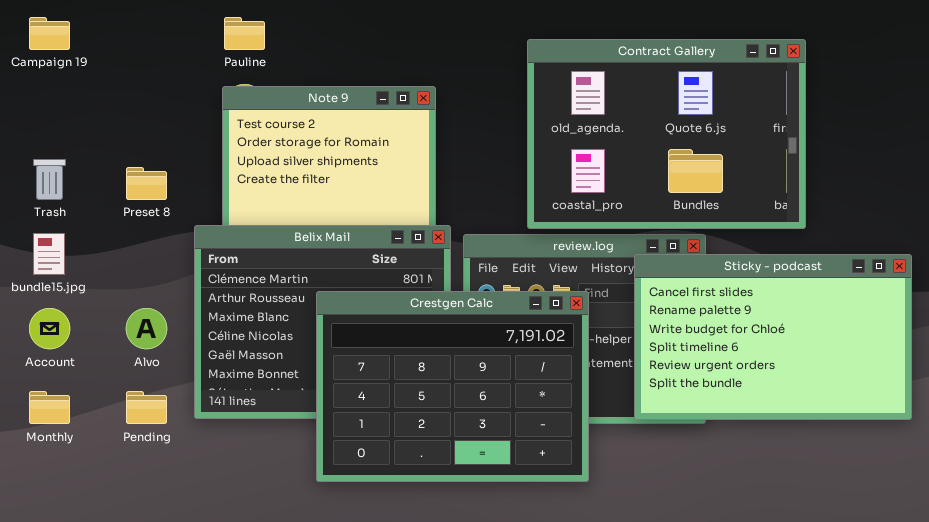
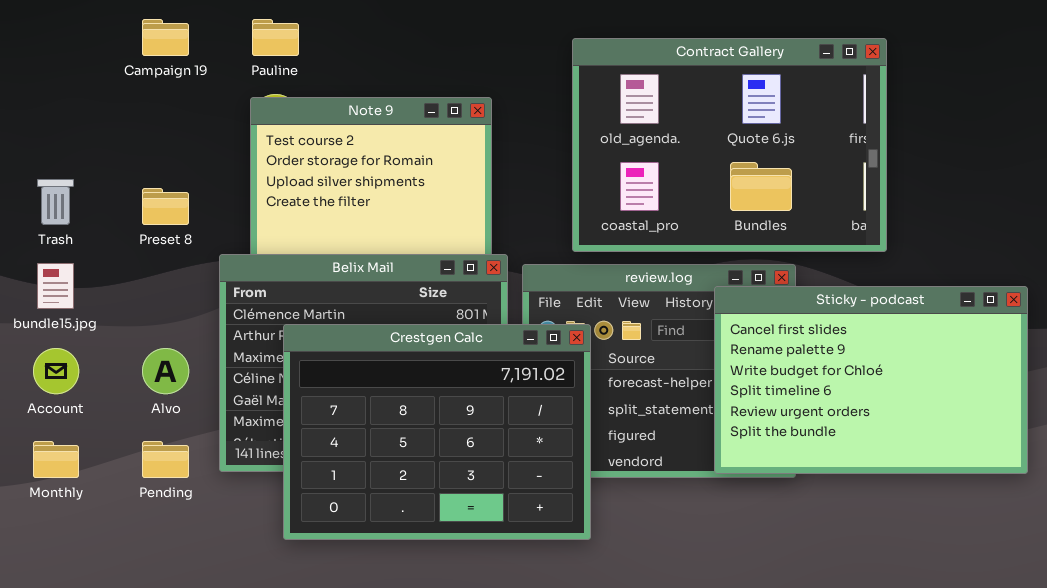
Campaign 19: [29,17,70,50] -> [142,19,189,56], moved
Contract Gallery: [527,39,806,229] -> [572,38,887,252], moved
Crestgen Calc: [316,291,589,482] -> [283,324,591,540], moved

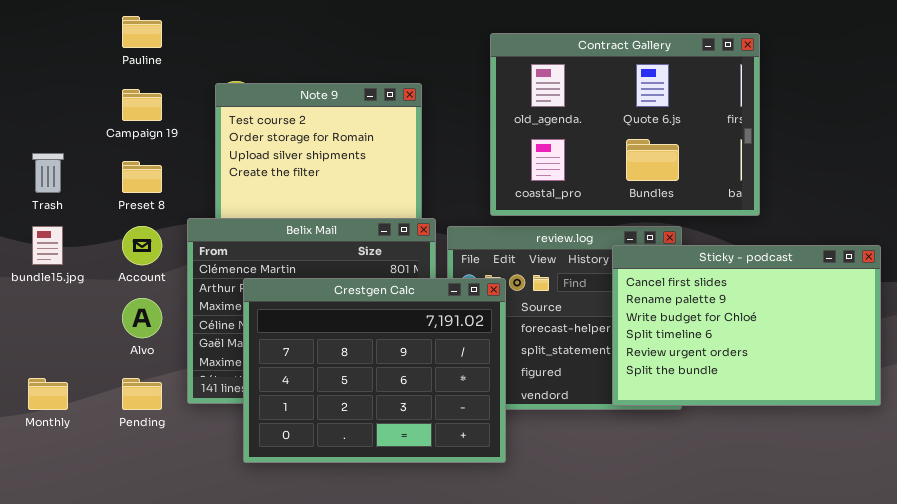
Campaign 19: [142,19,189,56] -> [122,89,162,121], moved
Pauline: [252,19,299,56] -> [122,16,162,48], moved
Account: [33,348,79,394] -> [122,226,162,265], moved

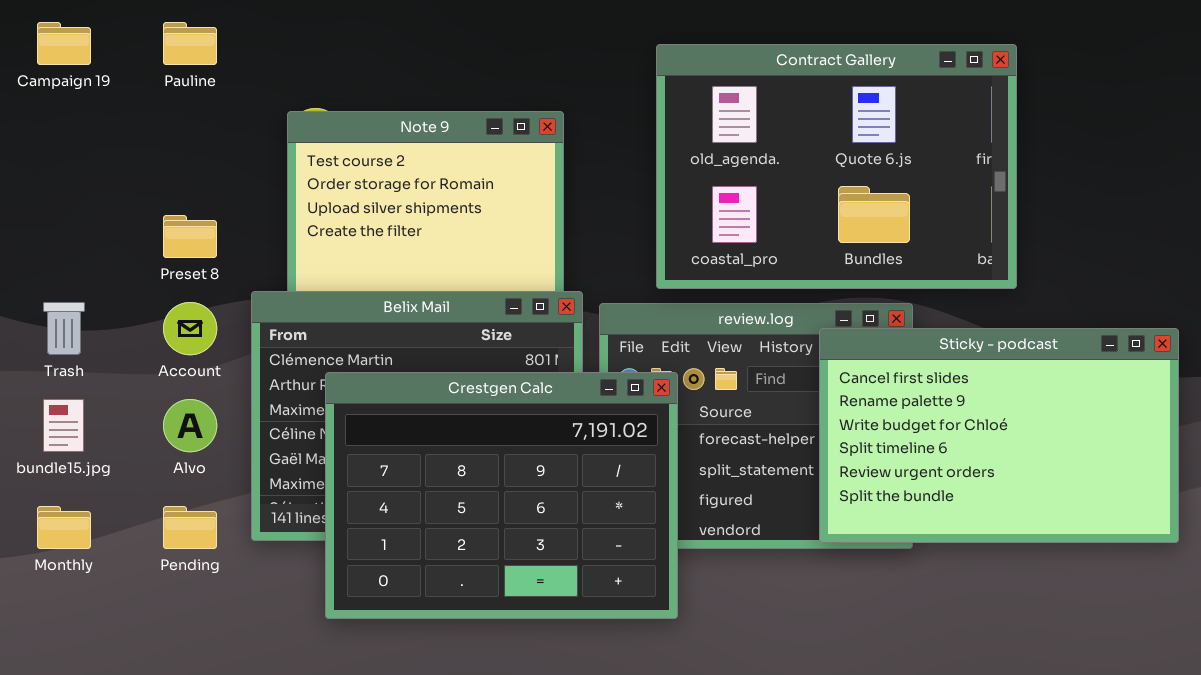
Campaign 19: [122,89,162,121] -> [37,22,91,65], moved
Trash: [32,153,64,193] -> [43,302,85,355], moved
bundle15.jpg: [32,226,63,265] -> [43,399,84,452], moved

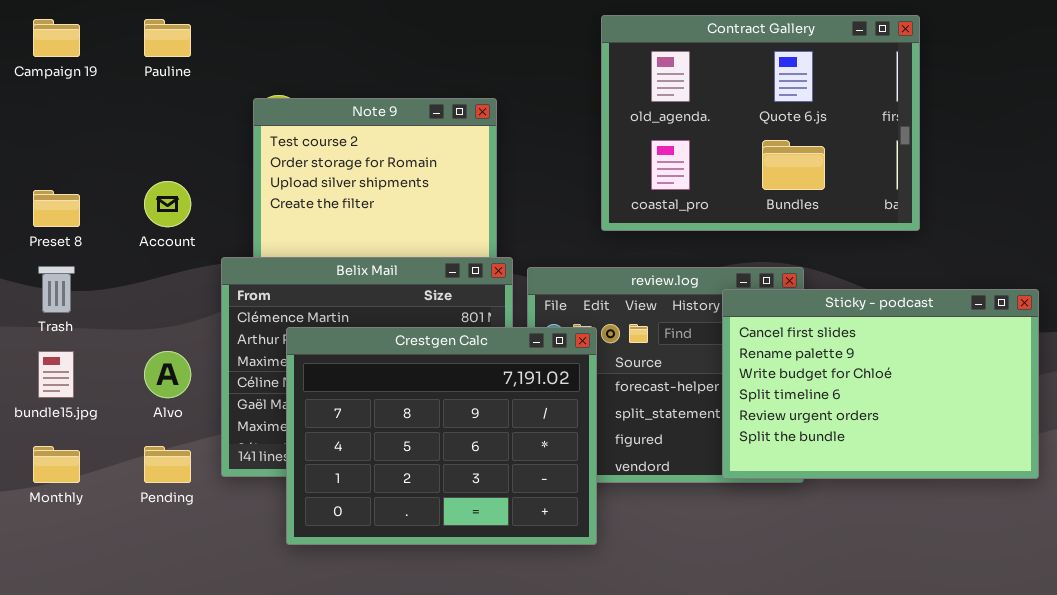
Contract Gallery: [656,44,1017,289] -> [601,15,920,231], moved
Preset 8: [163,215,217,258] -> [33,190,80,227], moved
Account: [163,302,217,355] -> [144,181,191,227], moved

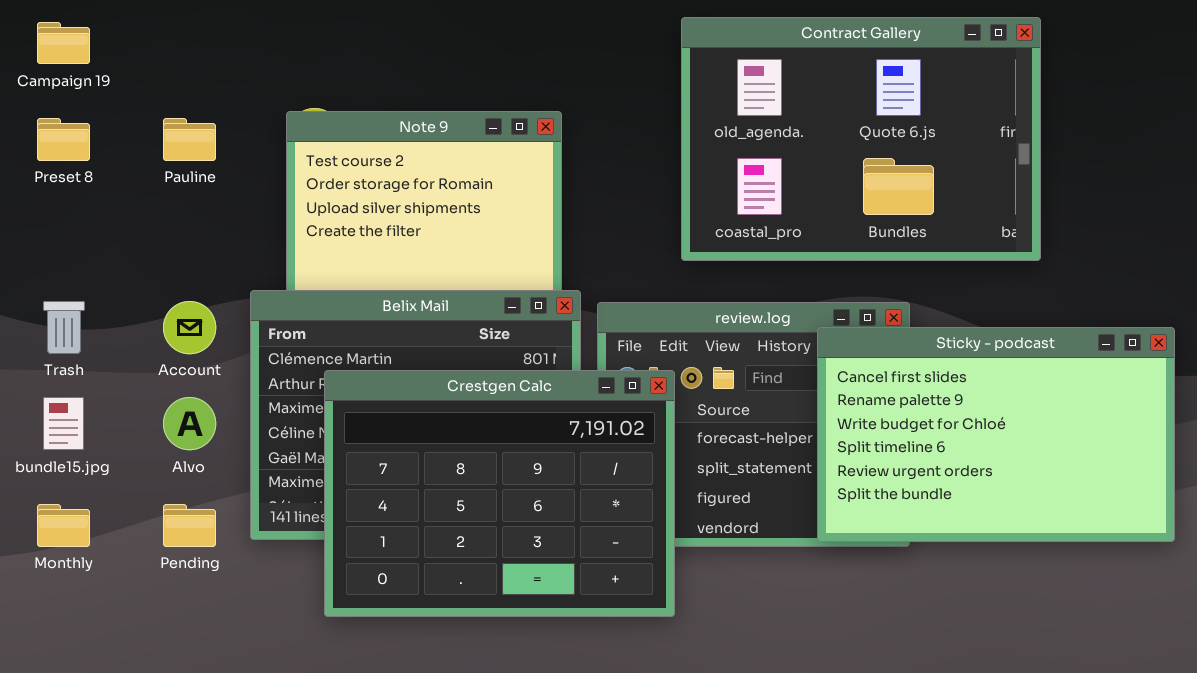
Pauline: [144,19,191,57] -> [163,118,216,161], moved
Account: [144,181,191,227] -> [163,301,216,354], moved
Preset 8: [33,190,80,227] -> [37,118,90,161], moved

